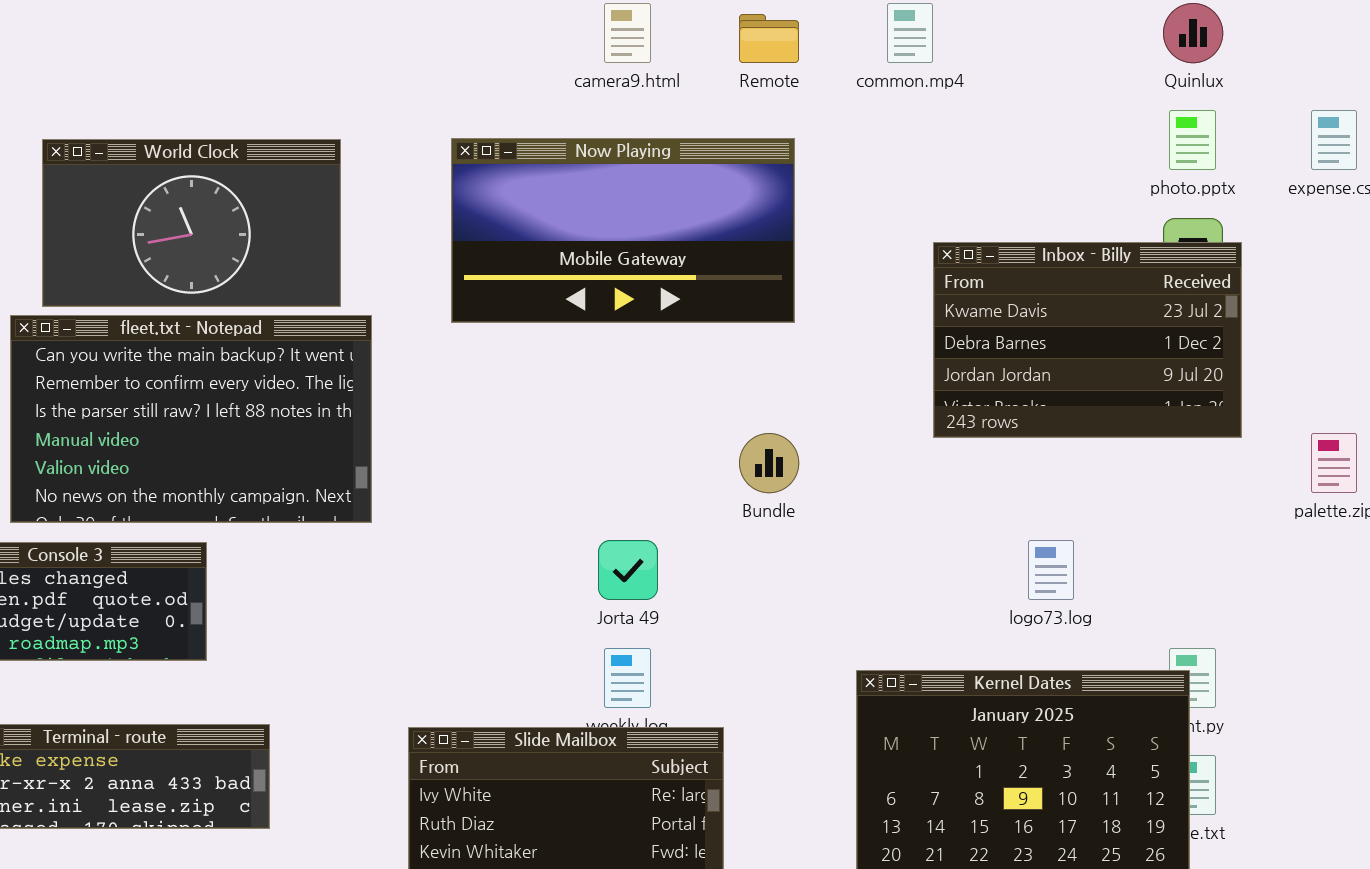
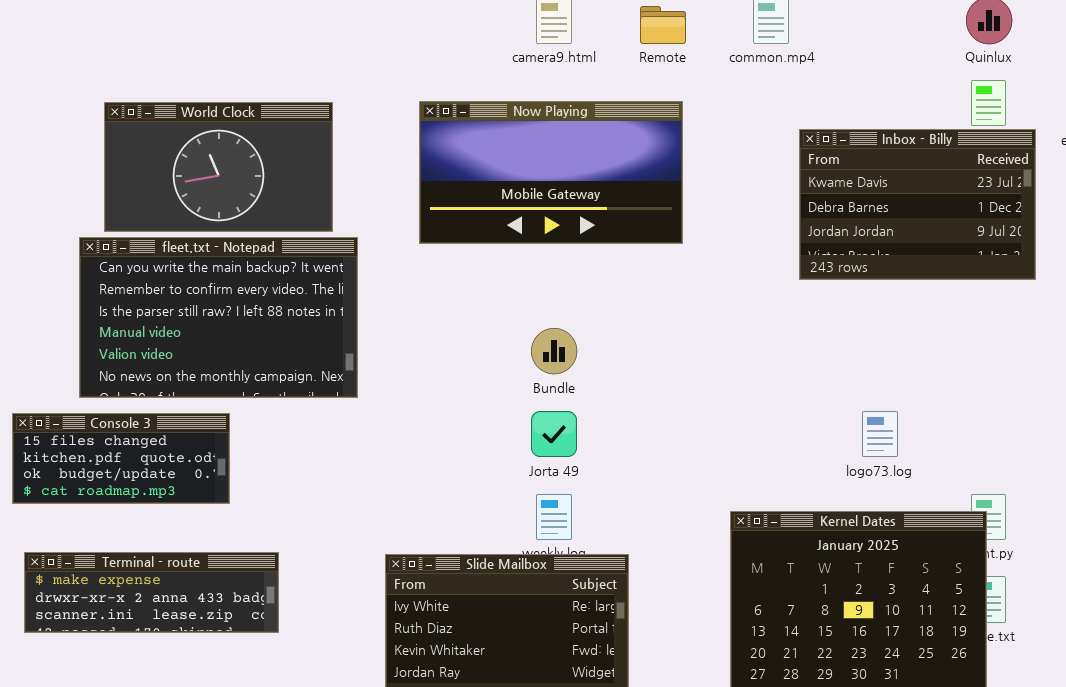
Inbox - Billy: [933,242,1242,438] -> [799,129,1036,280], moved
Bundle: [739,433,799,493] -> [531,328,577,374], moved

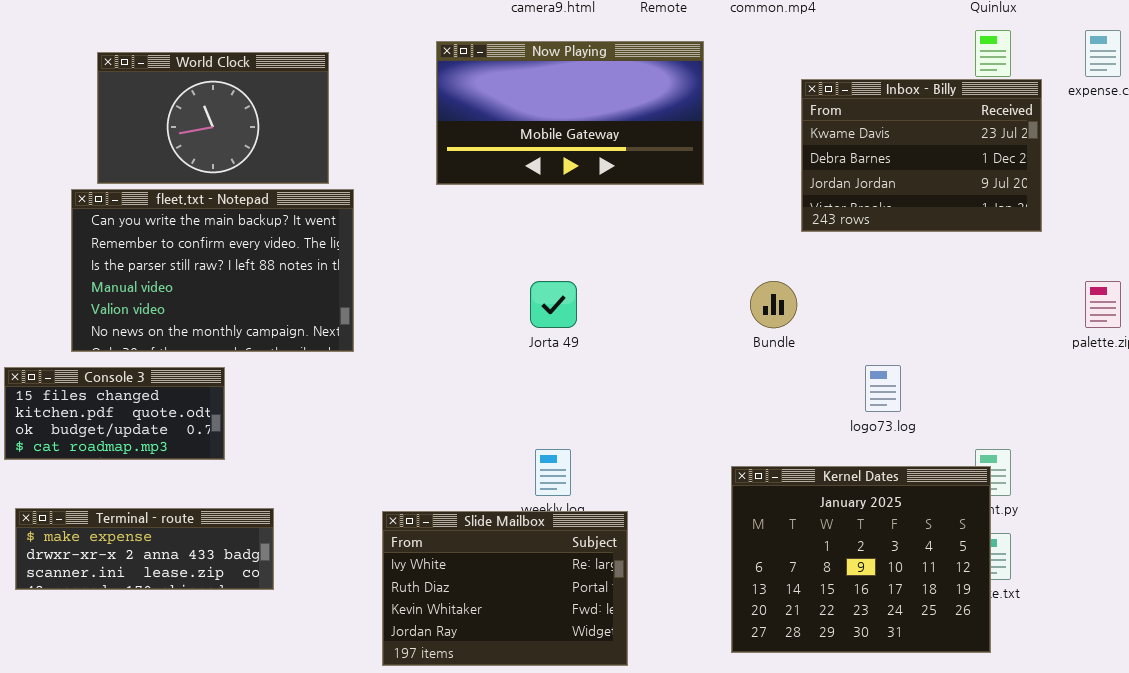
Now Playing: [419,101,683,244] -> [436,41,704,185], moved
Bundle: [531,328,577,374] -> [750,281,797,328], moved
Jorta 49: [531,411,577,457] -> [530,281,577,328], moved

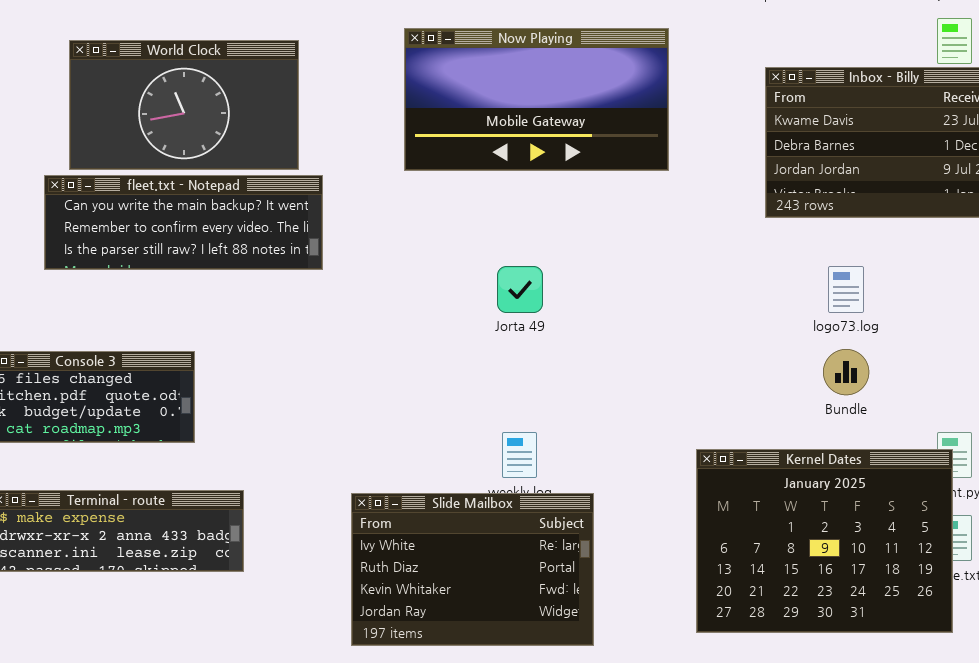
fleet.txt - Notepad: [71,189,354,352] -> [44,175,323,270], resized
Bundle: [750,281,797,328] -> [823,349,869,395], moved
logo73.log: [865,365,901,412] -> [828,266,864,313], moved

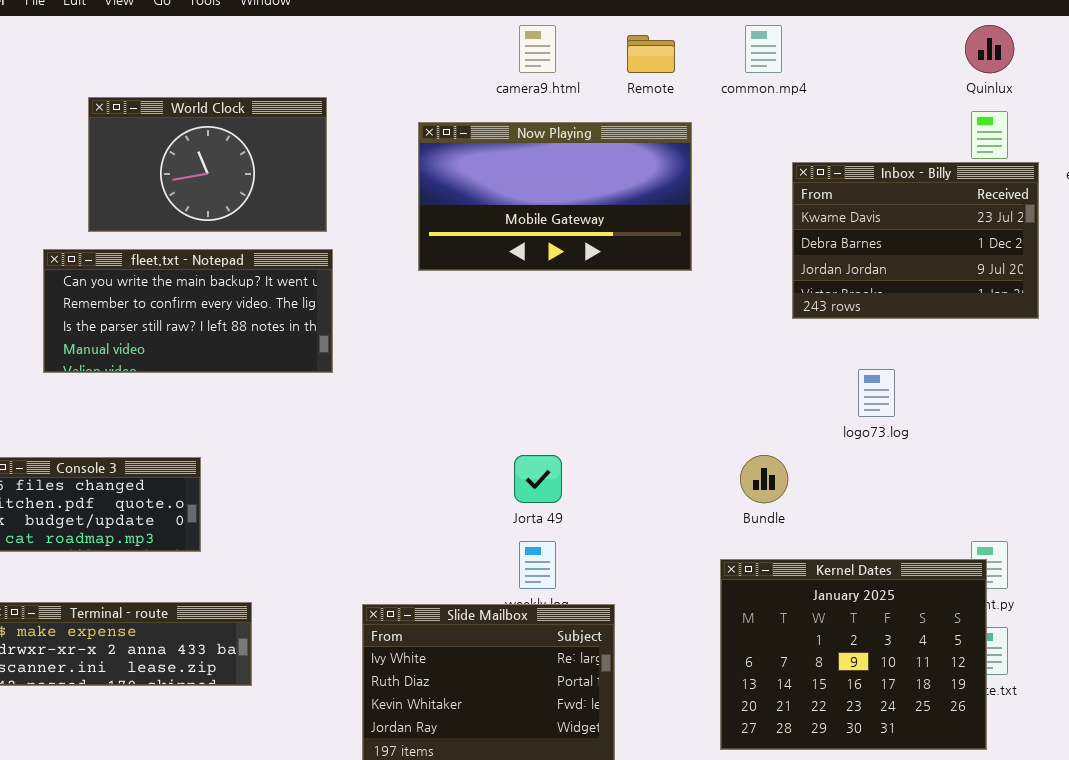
World Clock: [69,40,299,170] -> [88,97,327,232], moved
fleet.txt - Notepad: [44,175,323,270] -> [43,249,333,373], resized
Jorta 49: [497,266,543,313] -> [514,455,562,503], moved
Bundle: [823,349,869,395] -> [740,455,788,503], moved

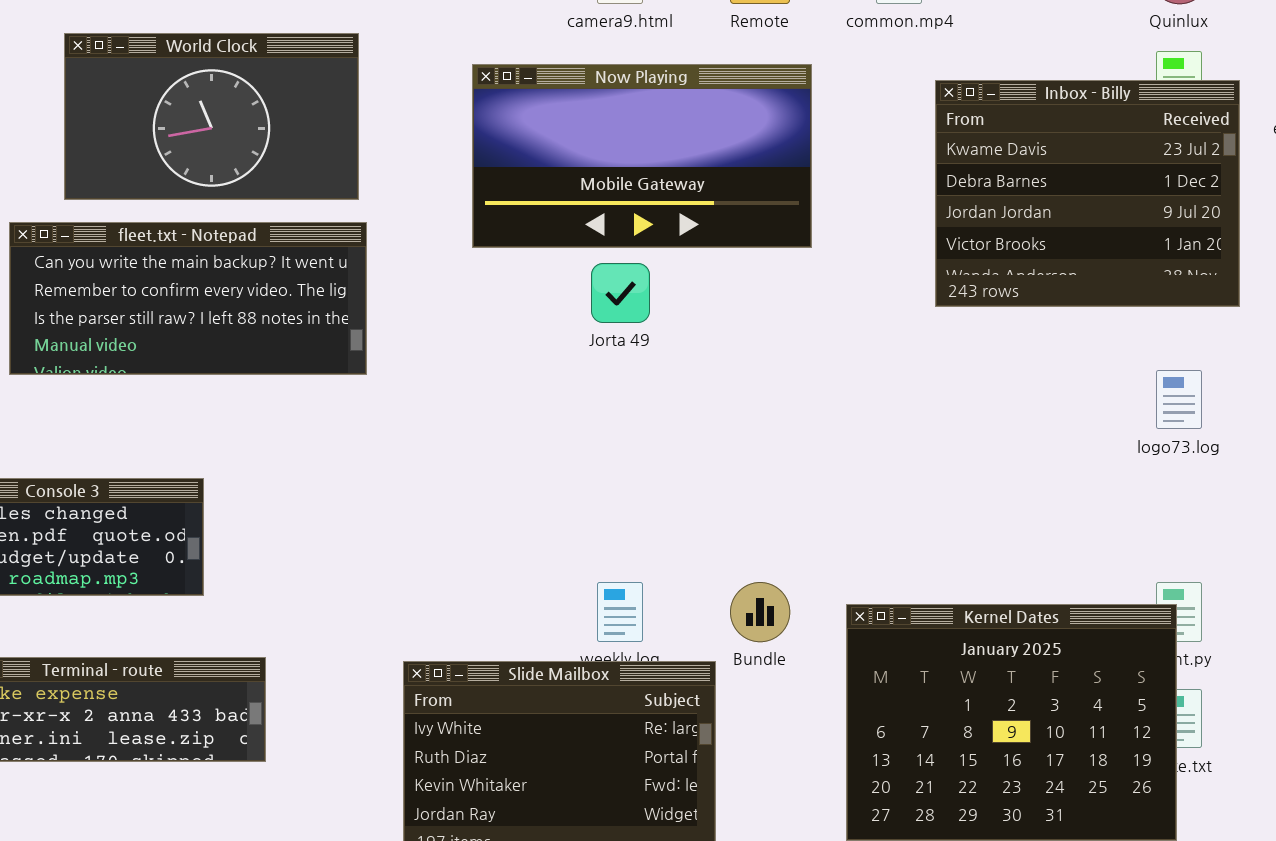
Inbox - Billy: [792,162,1039,319] -> [935,80,1240,307], resized
logo73.log: [858,369,895,417] -> [1156,370,1202,429], moved
Jorta 49: [514,455,562,503] -> [591,263,650,323], moved
Bundle: [740,455,788,503] -> [730,582,790,642], moved

